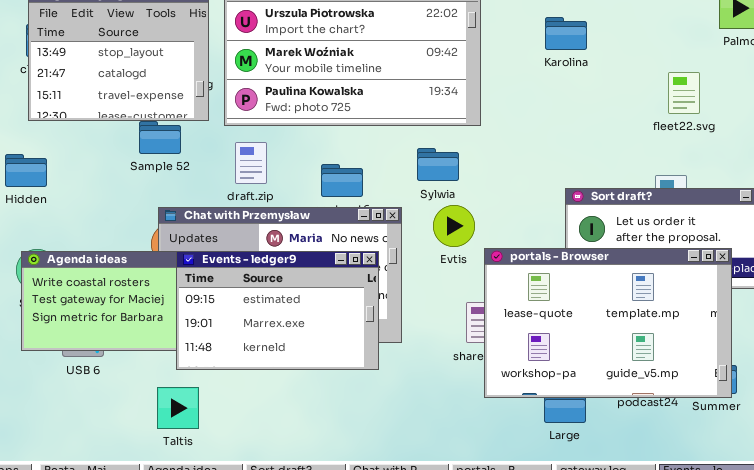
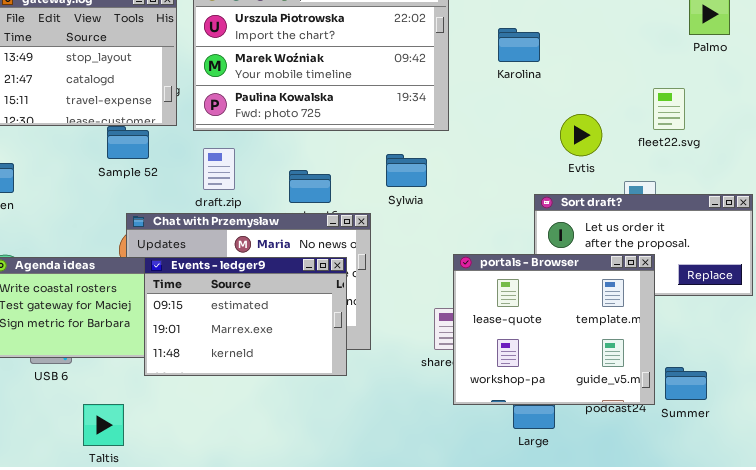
Karolina: [545,17,587,50] -> [498,28,540,62], moved
fleet22.svg: [668,72,700,114] -> [653,88,685,130], moved
Evtis: [433,205,475,247] -> [560,114,602,156], moved
portals - Browser: [484,248,732,398] -> [453,254,655,405], resized
Taltis: [157,387,199,429] -> [83,404,124,446], moved

